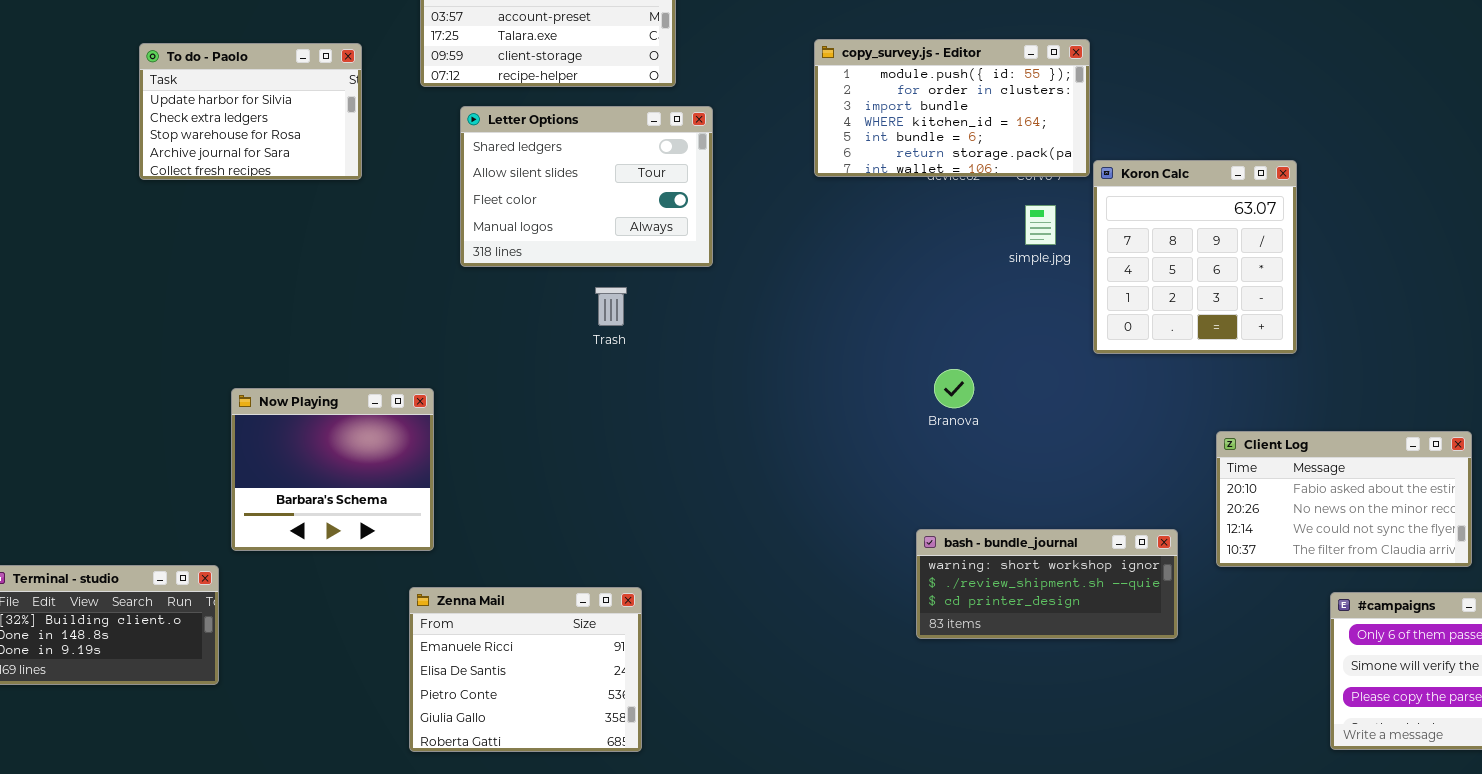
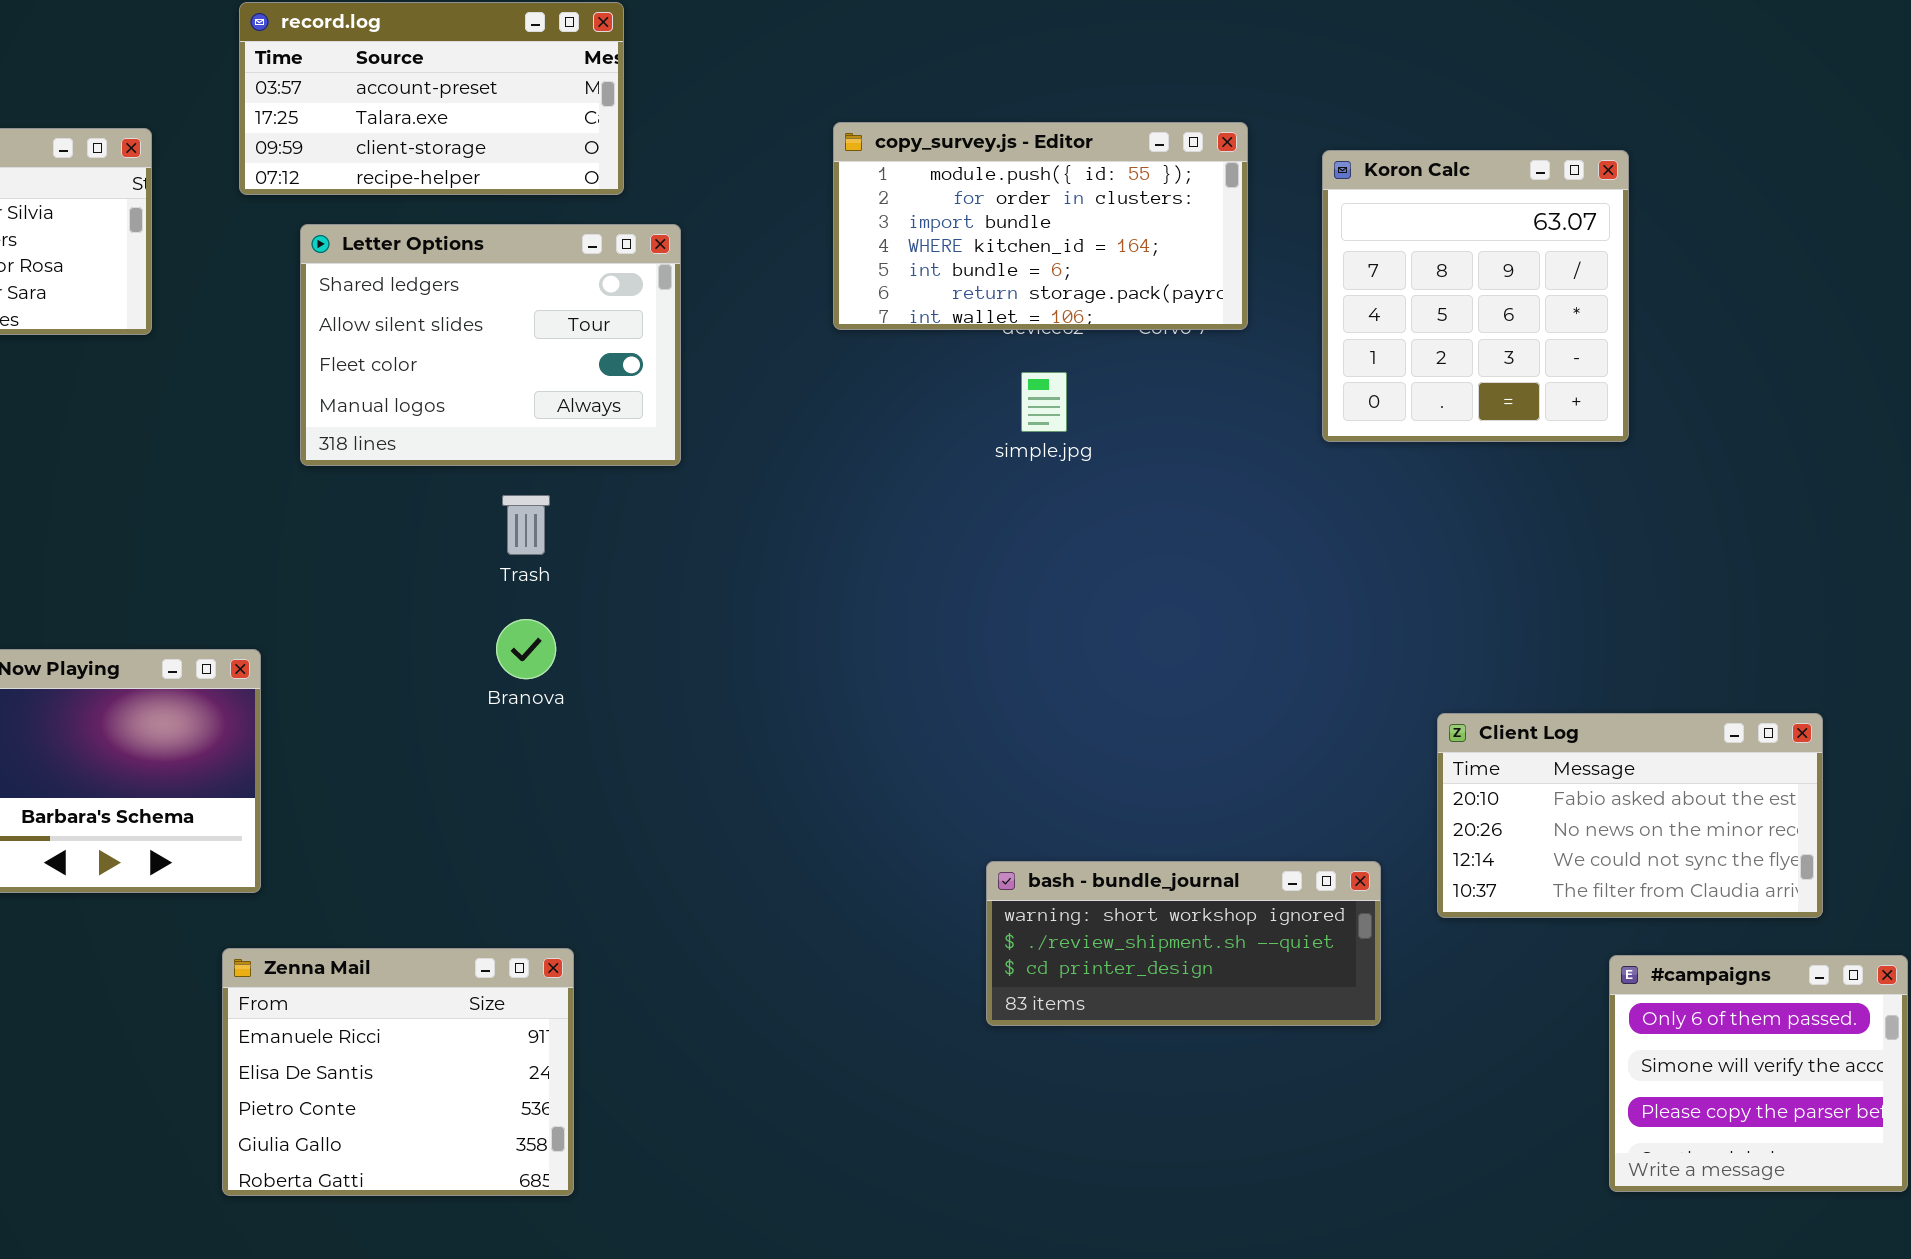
Koron Calc: [1093,160,1297,354] -> [1322,150,1629,442], moved
simple.jpg: [1025,205,1056,245] -> [1021,372,1067,432], moved
Branova: [934,369,974,408] -> [496,619,556,679], moved

